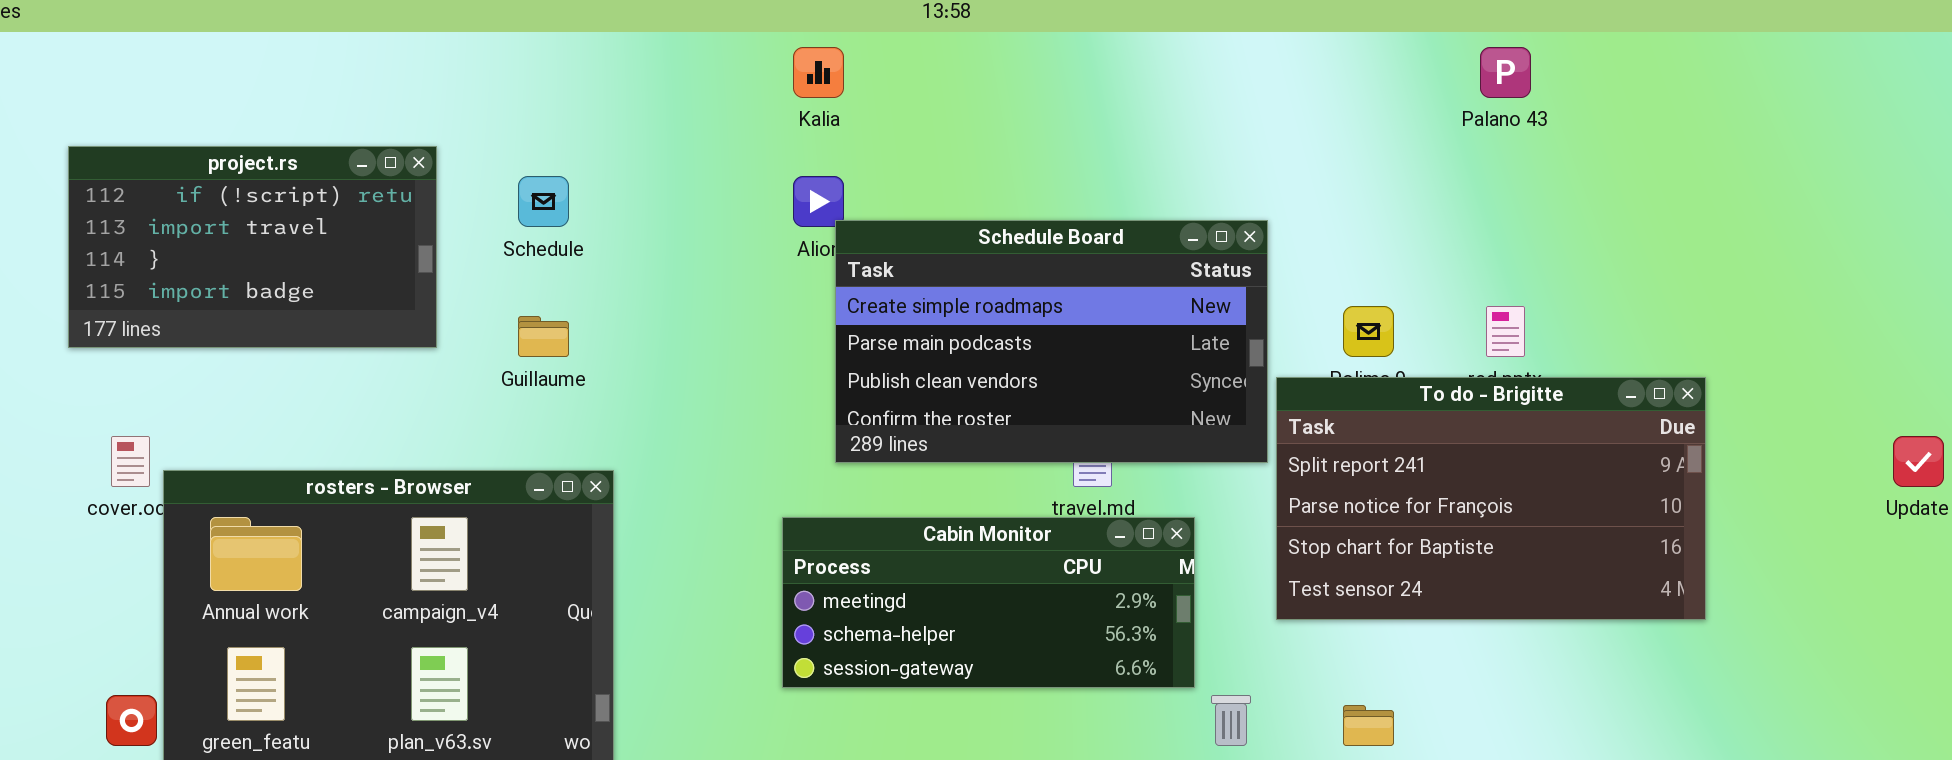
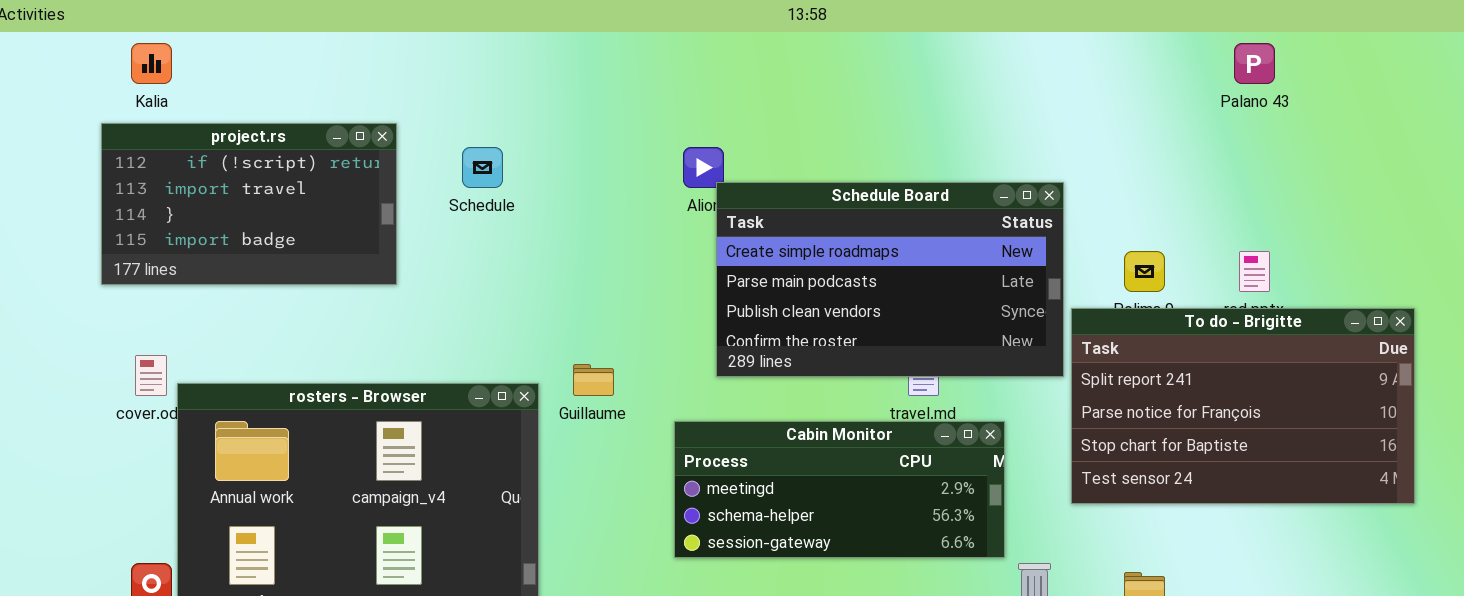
Kalia: [793,47,844,98] -> [131,43,172,84], moved
Guillaume: [518,316,569,357] -> [573,364,614,396], moved

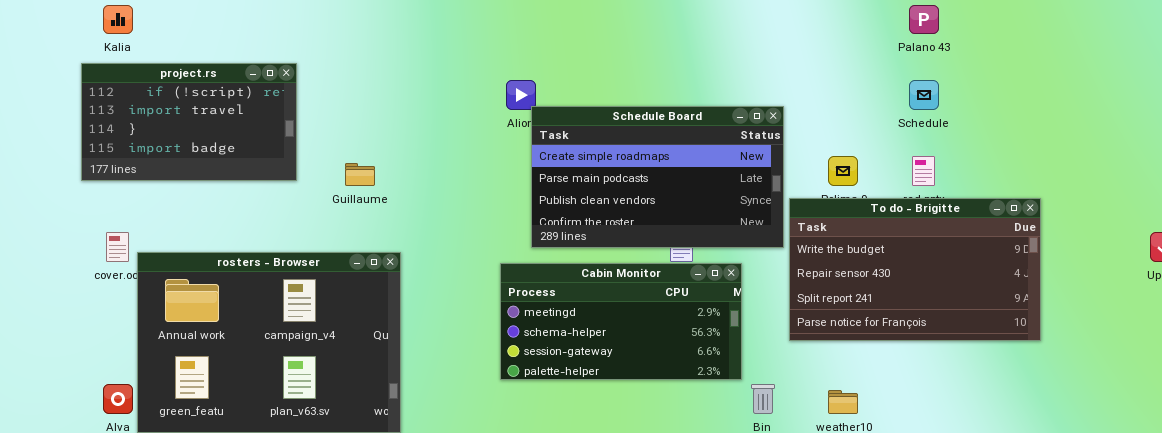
Schedule: [462,147,503,188] -> [909,80,939,110], moved
To do - Brigitte: [1071,308,1415,504] -> [789,198,1041,341], scrolled up 2 rows
Guillaume: [573,364,614,396] -> [345,163,375,186], moved
Cabin Monitor: [674,421,1005,558] -> [500,263,742,380], resized

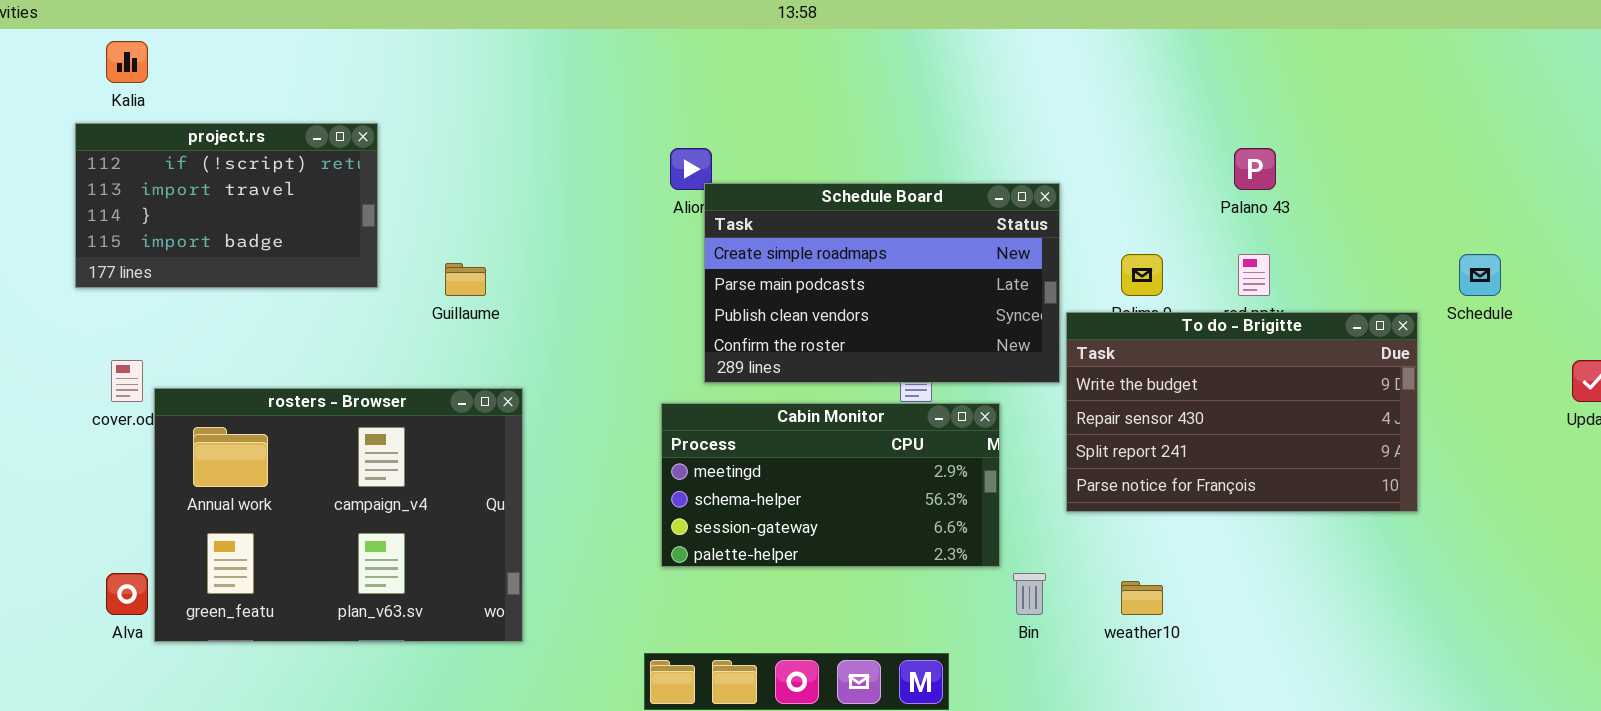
Palano 43: [909,5,939,34] -> [1234,148,1276,190], moved
Schedule: [909,80,939,110] -> [1459,254,1501,296], moved

